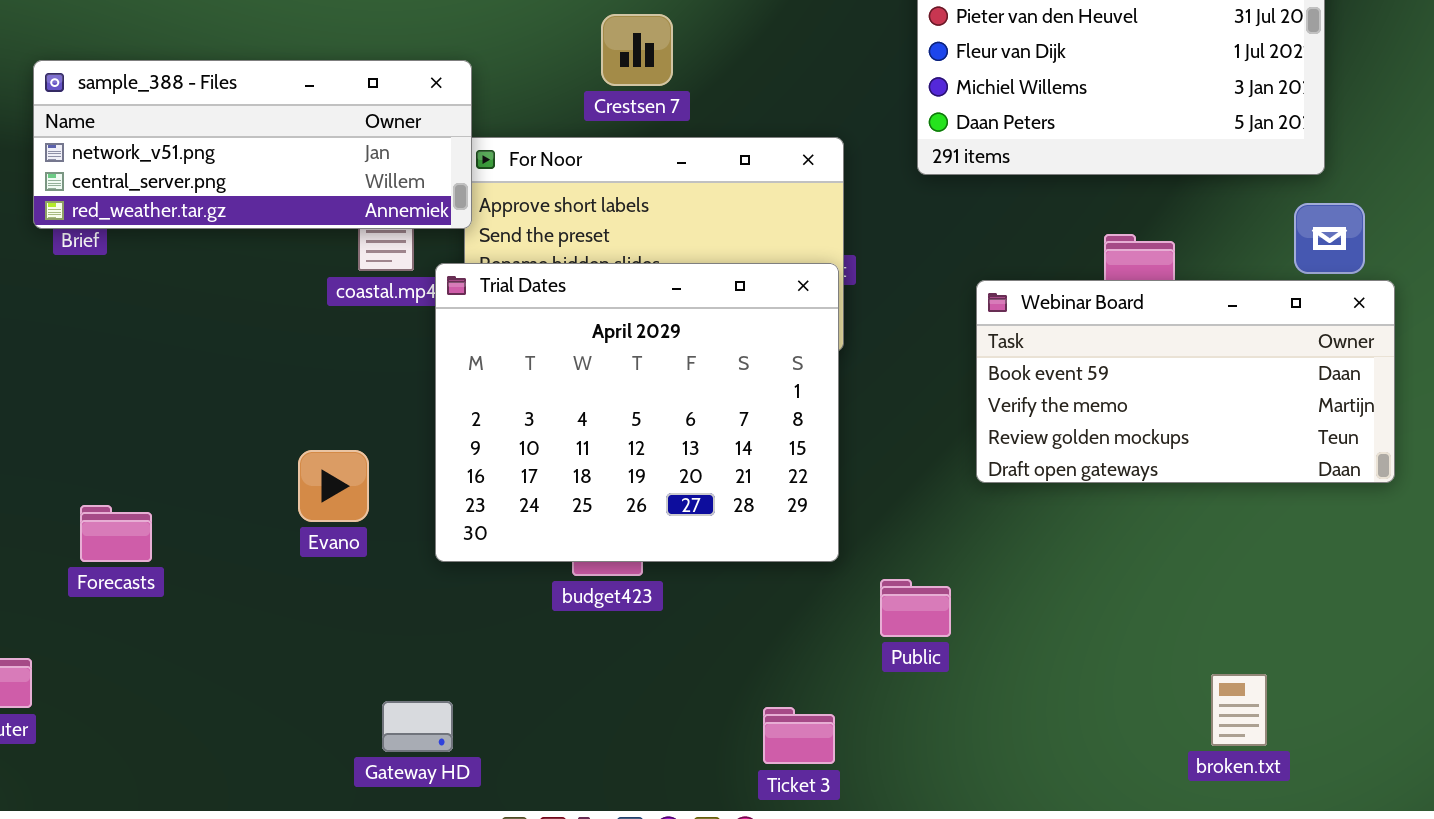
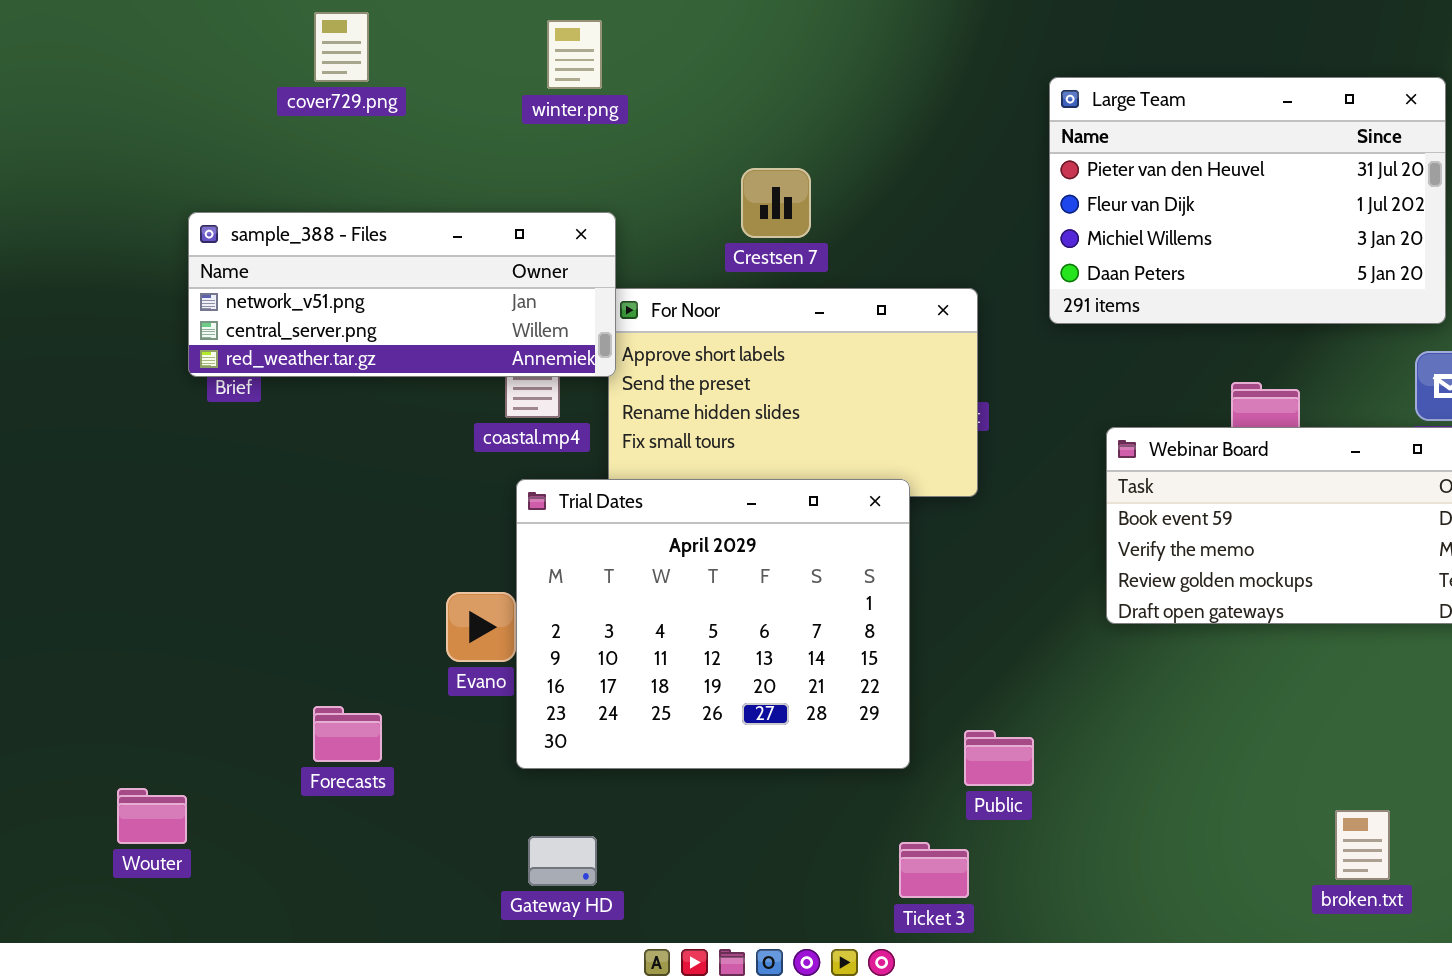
Trial Dates: [435,263,839,562] -> [516,479,910,769], moved
Forecasts: [80,505,152,562] -> [313,706,382,762], moved
Public: [880,579,951,637] -> [964,730,1034,786], moved

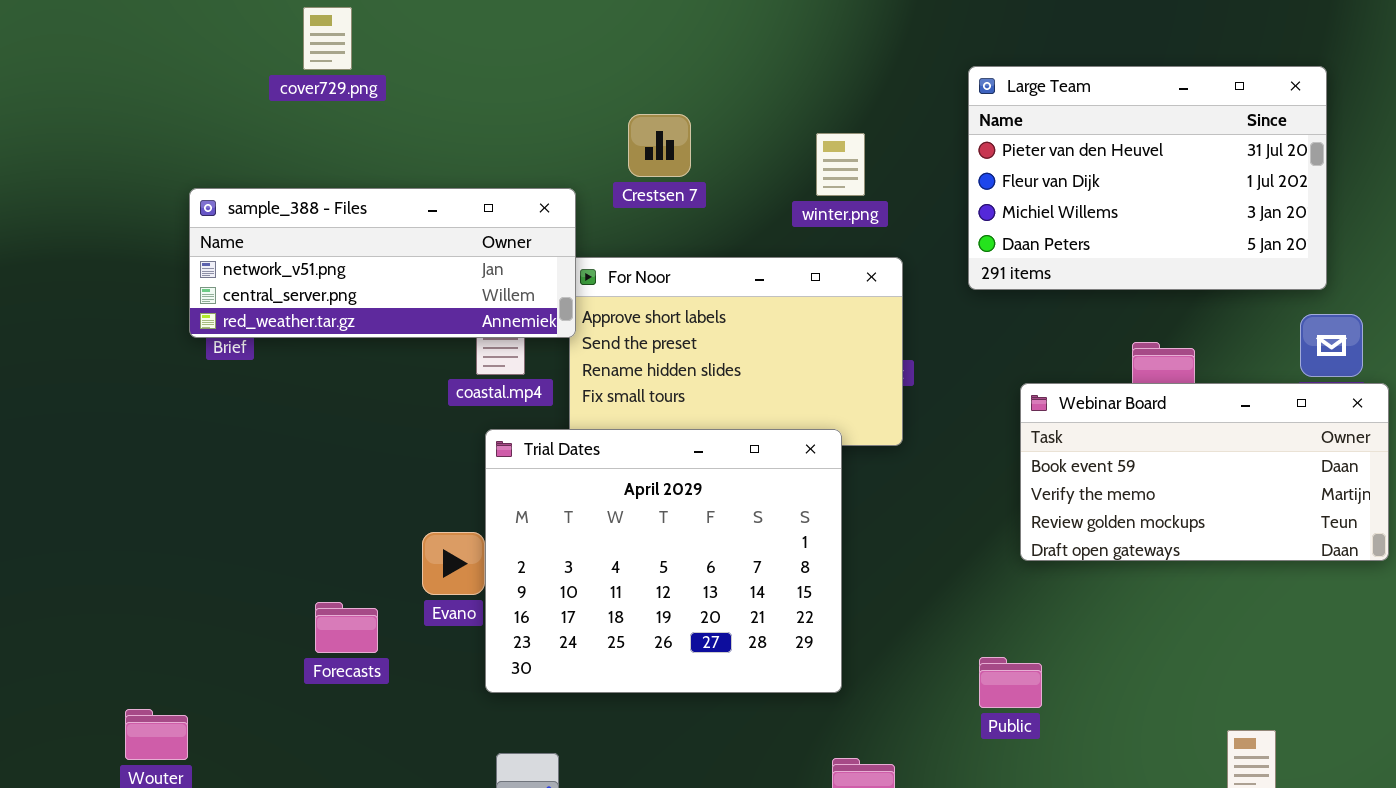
winter.png: [547,20,602,89] -> [816,133,865,196], moved
Crestsen 7: [741,168,811,238] -> [628,114,691,177], moved
Forecasts: [313,706,382,762] -> [315,602,378,653], moved
Public: [964,730,1034,786] -> [979,657,1042,708], moved

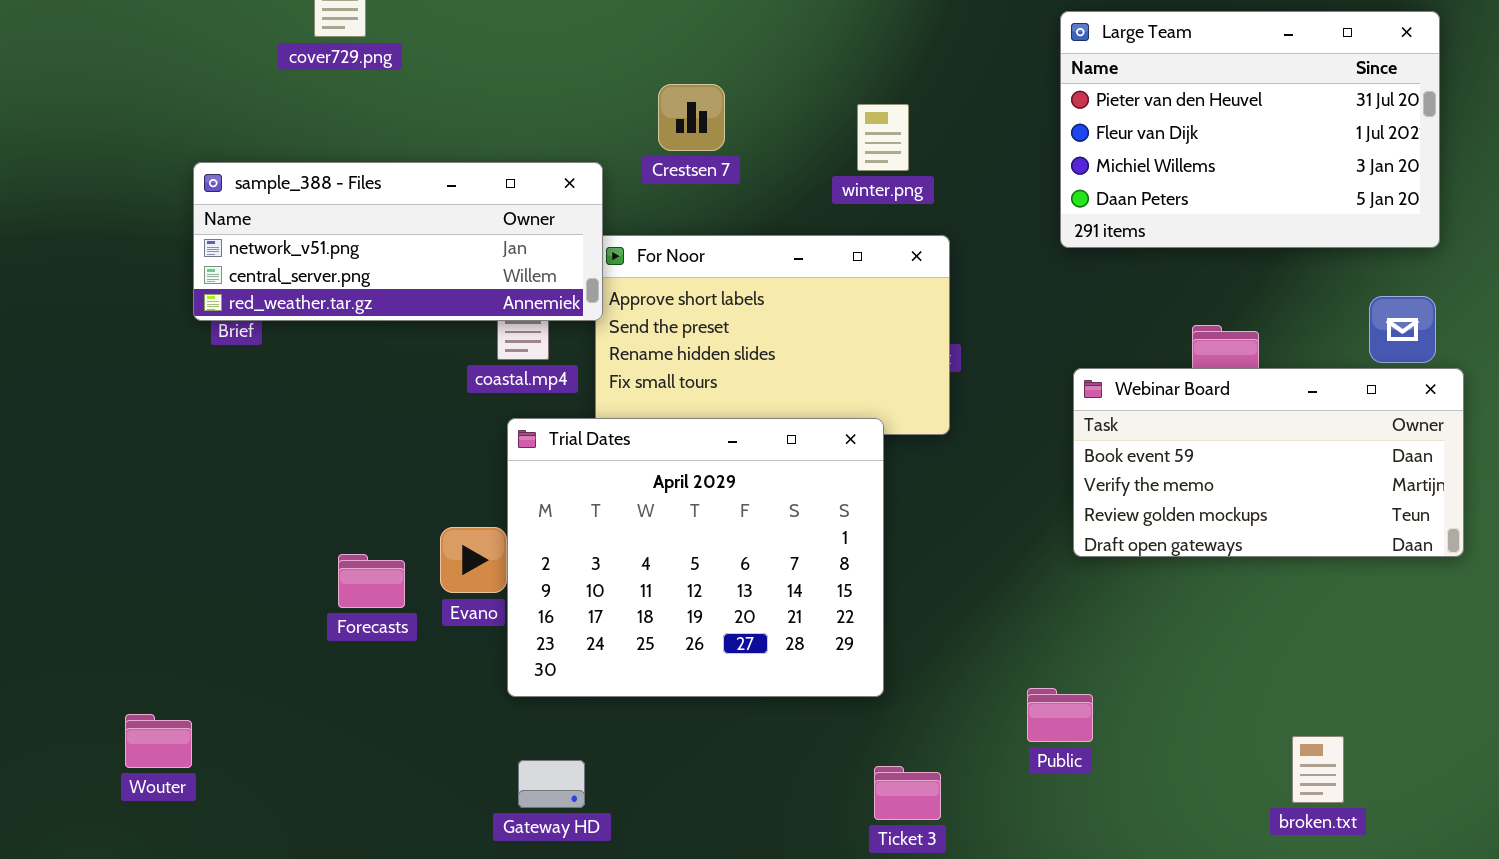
Large Team: [968,66,1327,290] -> [1060,11,1440,248], moved
Forecasts: [315,602,378,653] -> [338,554,405,608], moved
Public: [979,657,1042,708] -> [1027,688,1093,742], moved

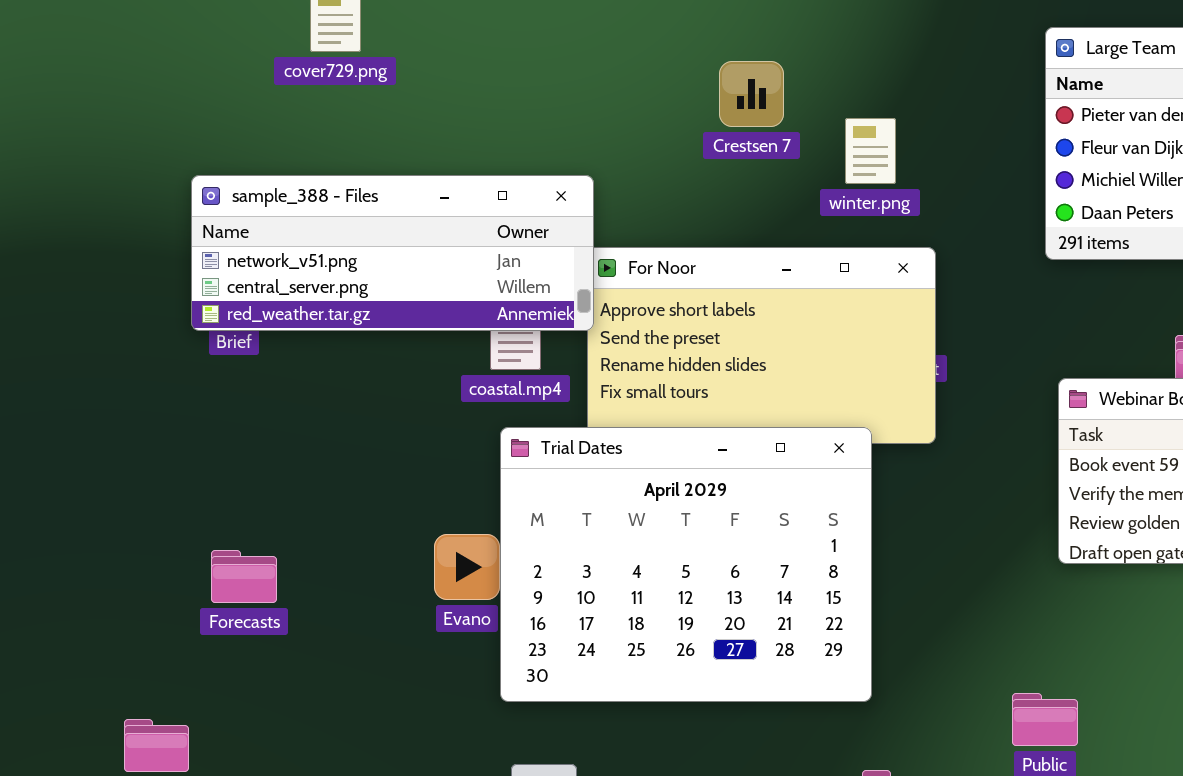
Crestsen 7: [658,84,725,151] -> [719,61,784,127], moved
Forecasts: [338,554,405,608] -> [211,550,277,603], moved

